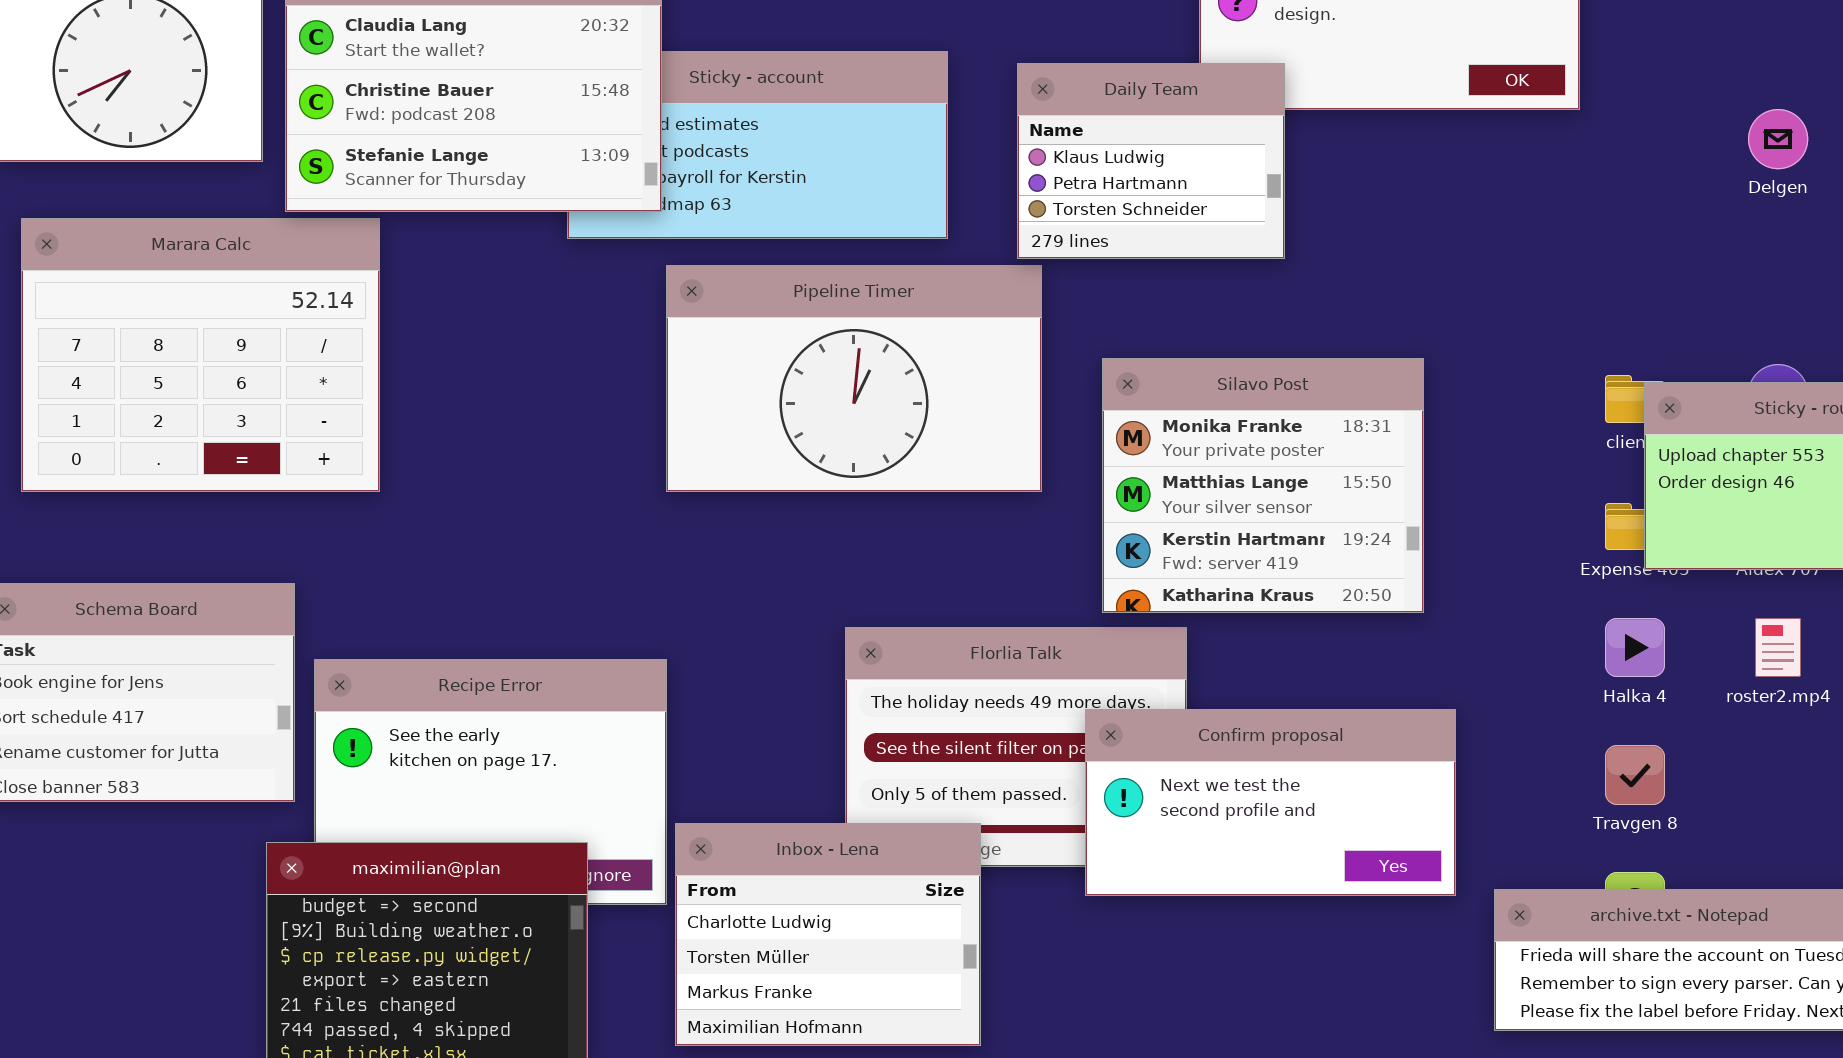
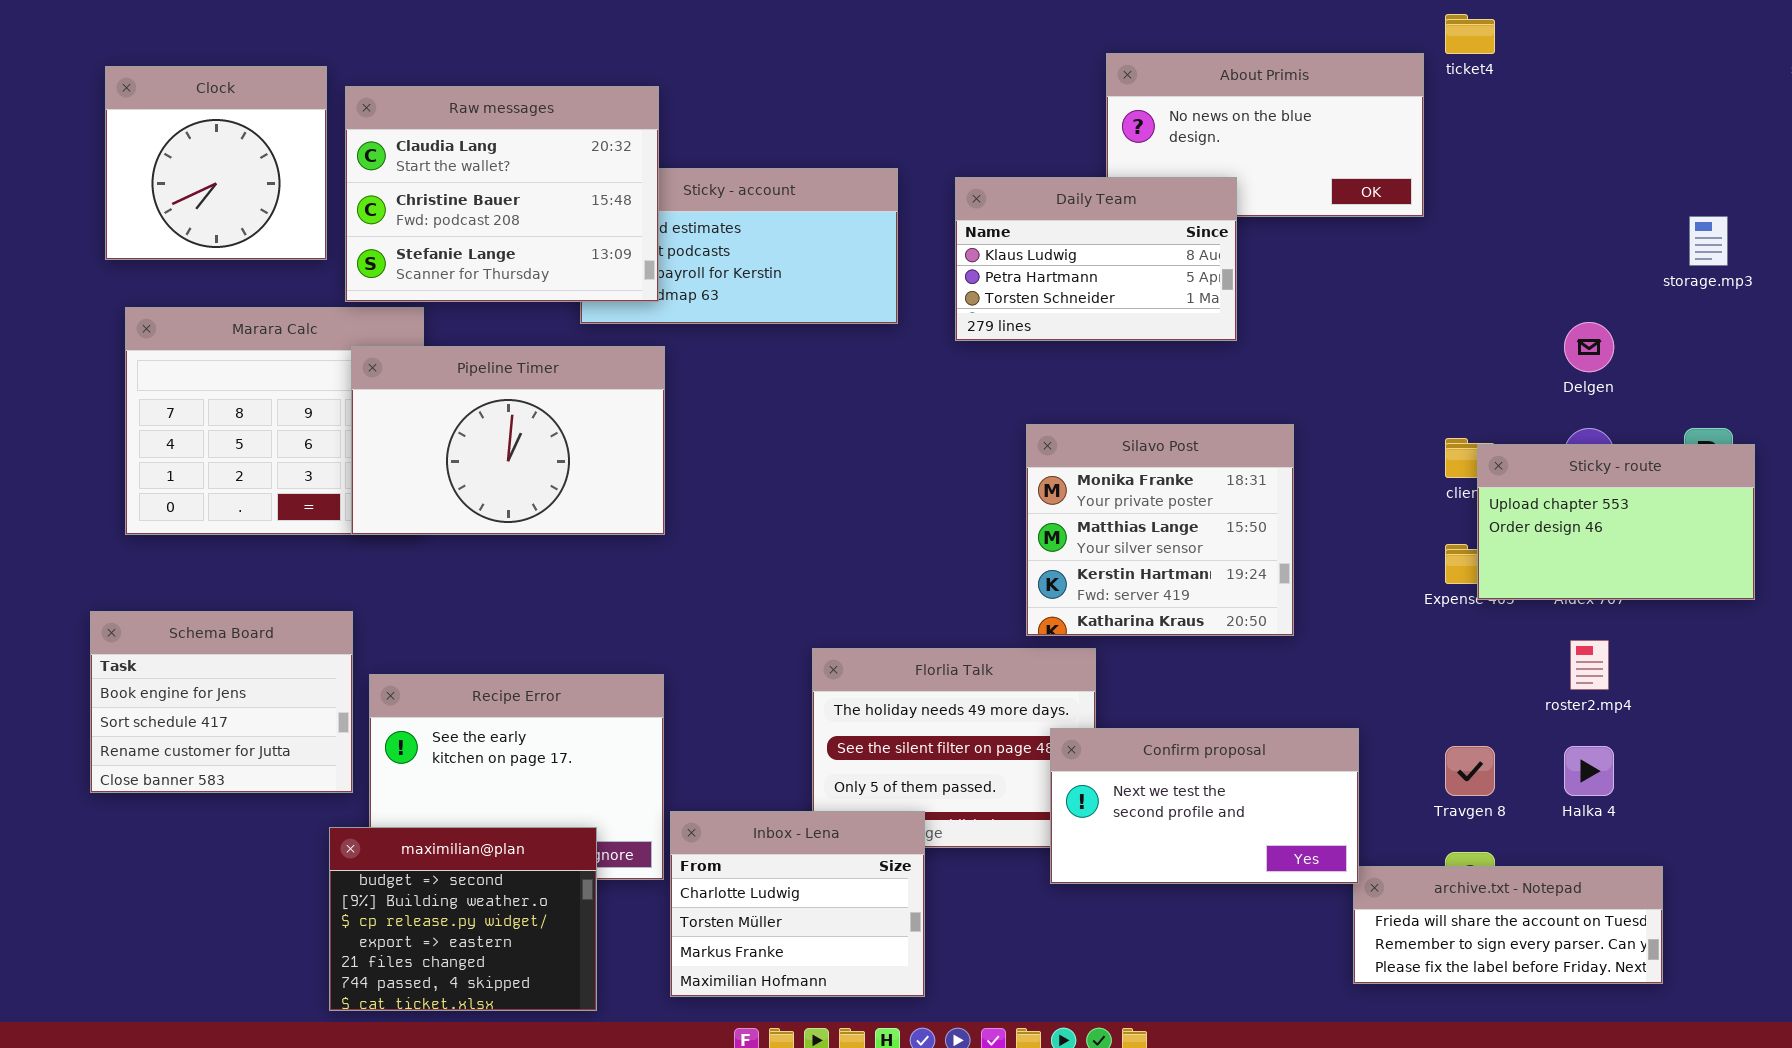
Daily Team: [1017,63,1285,259] -> [955,177,1237,341], resized
Delgen: [1748,109,1808,169] -> [1564,322,1614,372], moved
Pipeline Timer: [666,265,1042,492] -> [351,346,665,535], moved
Halka 4: [1605,618,1665,677] -> [1564,746,1614,796], moved
Confirm proposal: [1085,709,1456,896] -> [1050,728,1359,884], moved

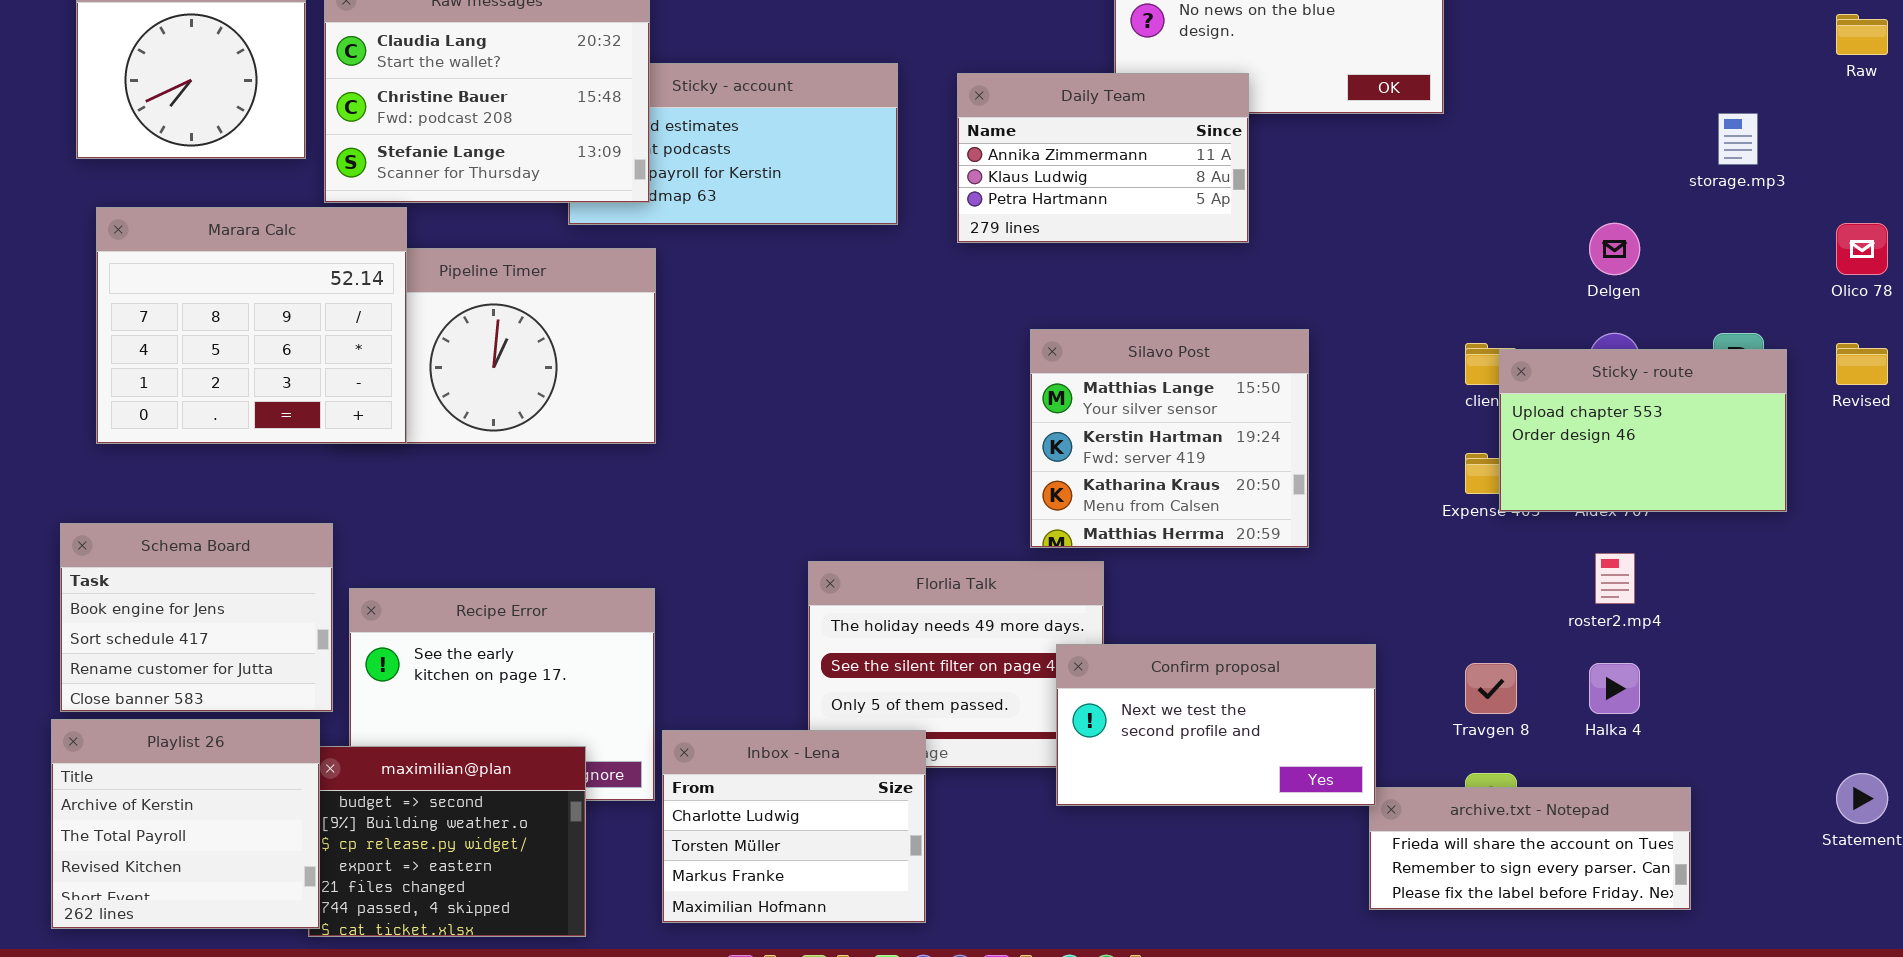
Daily Team: [955,177,1237,341] -> [957,73,1249,243], scrolled up 1 row
Marara Calc: [125,307,424,535] -> [96,207,407,444], raised
Silavo Post: [1026,424,1294,636] -> [1030,329,1309,548], scrolled down 1 row
Playlist 26: none -> [51,719,320,929], opened

